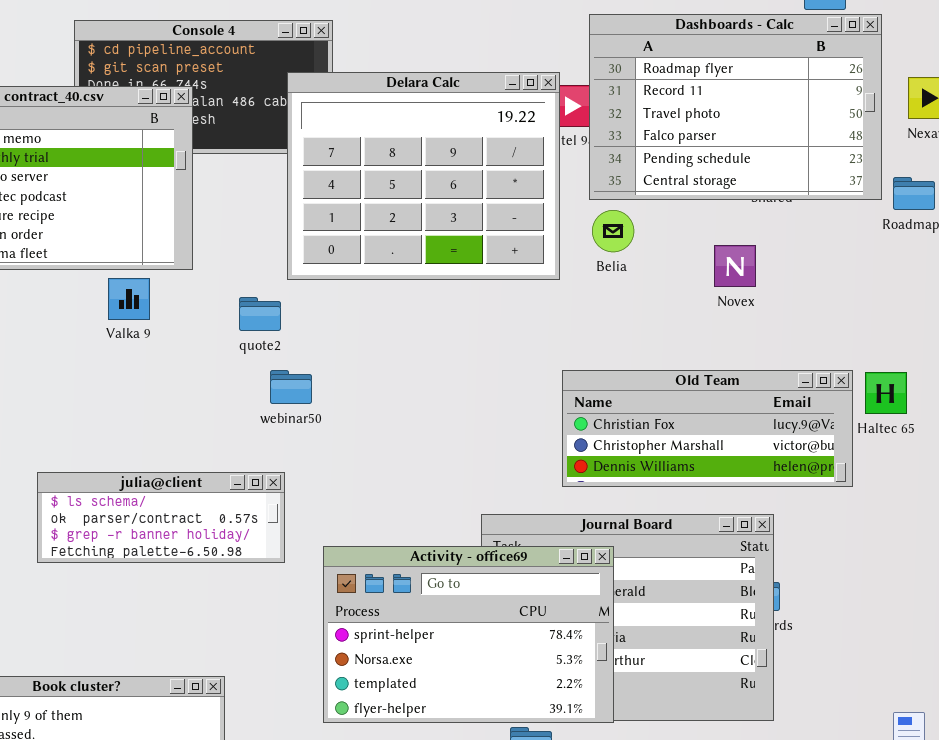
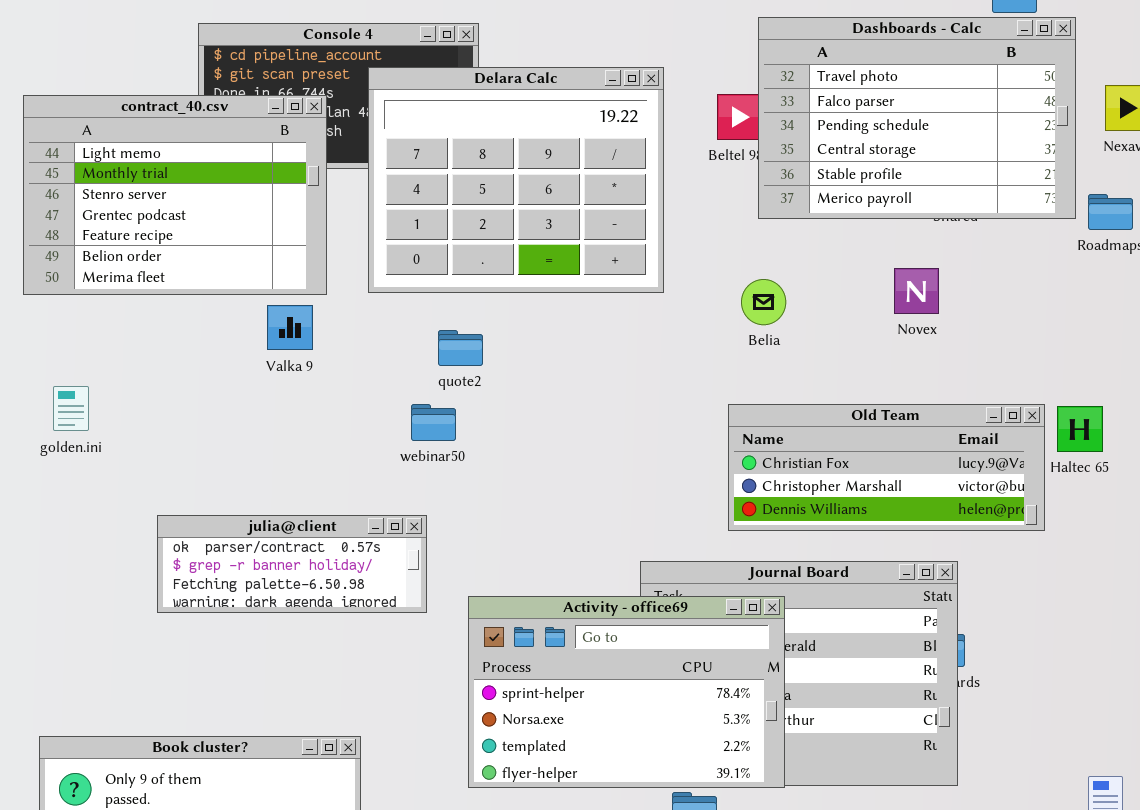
Dashboards - Calc: [589,14,882,200] -> [758,17,1076,219], scrolled down 2 rows
Delara Calc: [287,72,560,280] -> [368,67,664,293], moved
Belia: [592,210,634,252] -> [741,279,786,325], moved
Valka 9: [108,278,150,320] -> [267,305,313,350], moved
quote2: [239,297,281,331] -> [438,330,483,366], moved
julia@client: [37,472,285,563] -> [157,515,427,613], scrolled down 1 row

